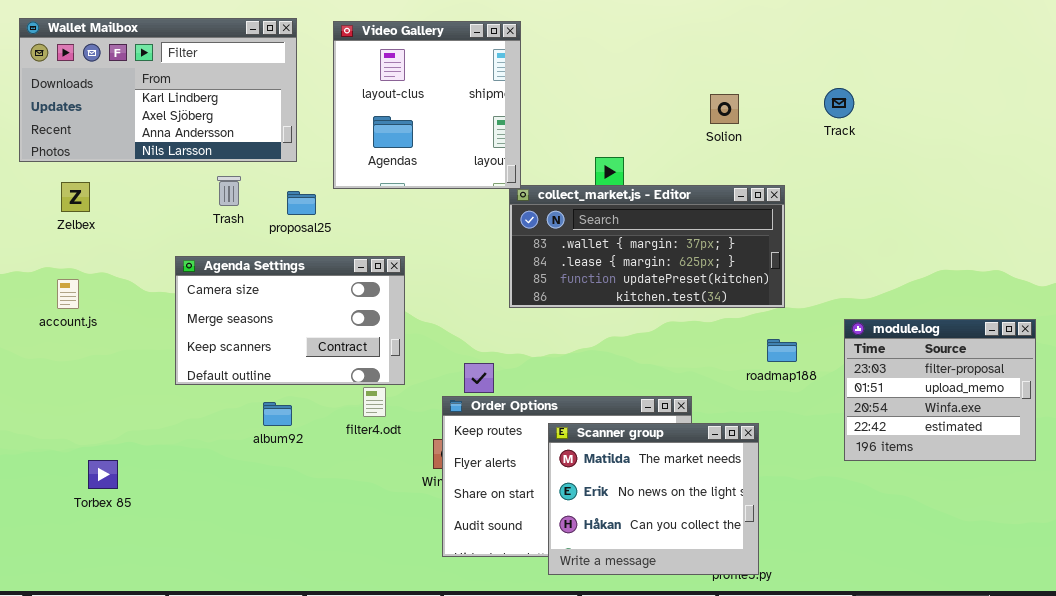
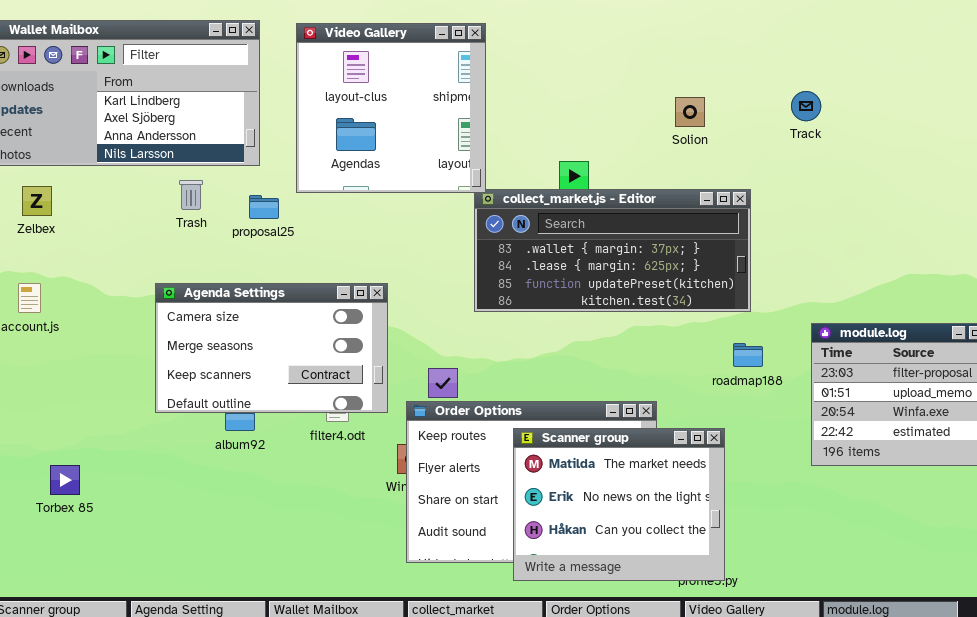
Agenda Settings: [175,256,405,385] -> [155,283,388,413], moved

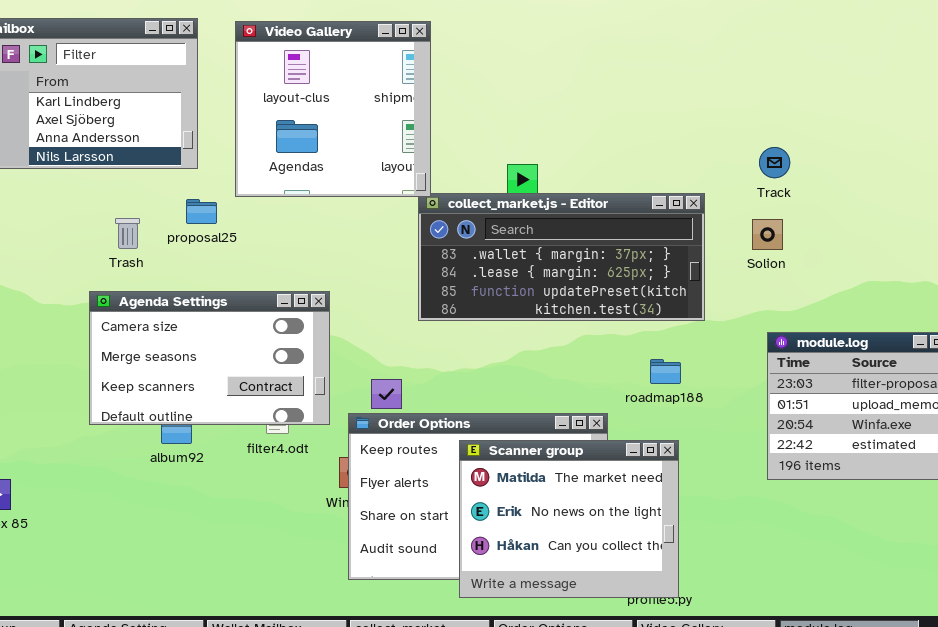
Track: [791,91,821,121] -> [759,147,790,178], moved
Solion: [675,97,705,127] -> [752,219,783,250], moved
Trash: [179,180,203,210] -> [115,218,140,249], moved
roadmap188: [733,343,763,367] -> [650,359,681,384], moved

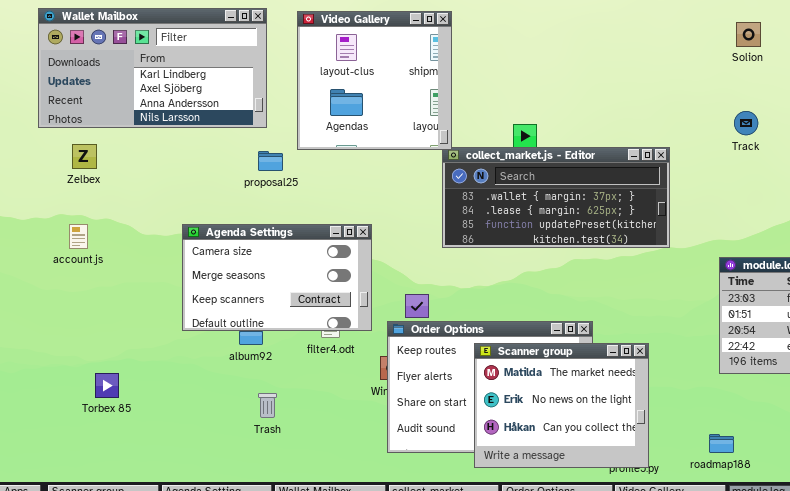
Track: [759,147,790,178] -> [734,111,758,135], moved
Trash: [115,218,140,249] -> [258,393,277,418], moved
Solion: [752,219,783,250] -> [736,22,761,47], moved
roadmap188: [650,359,681,384] -> [709,434,734,453], moved

